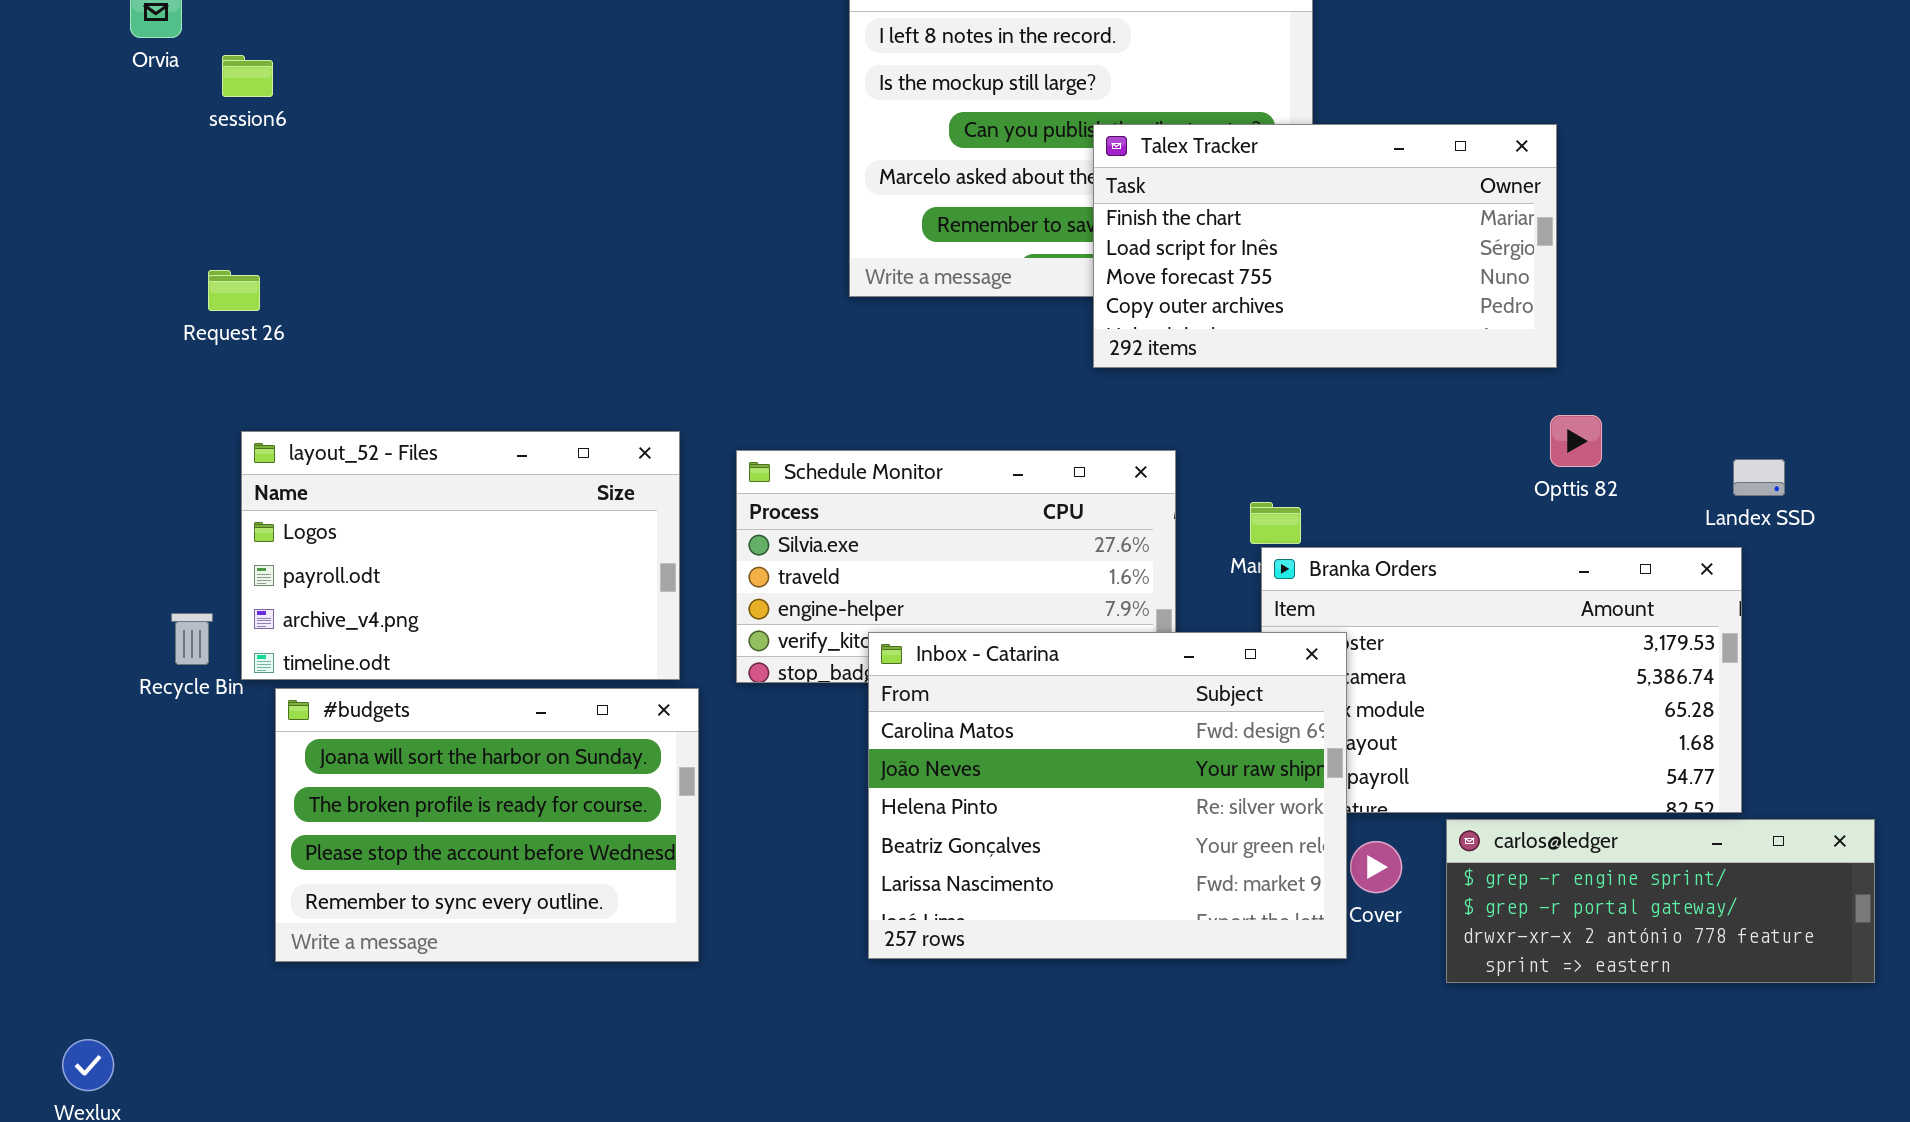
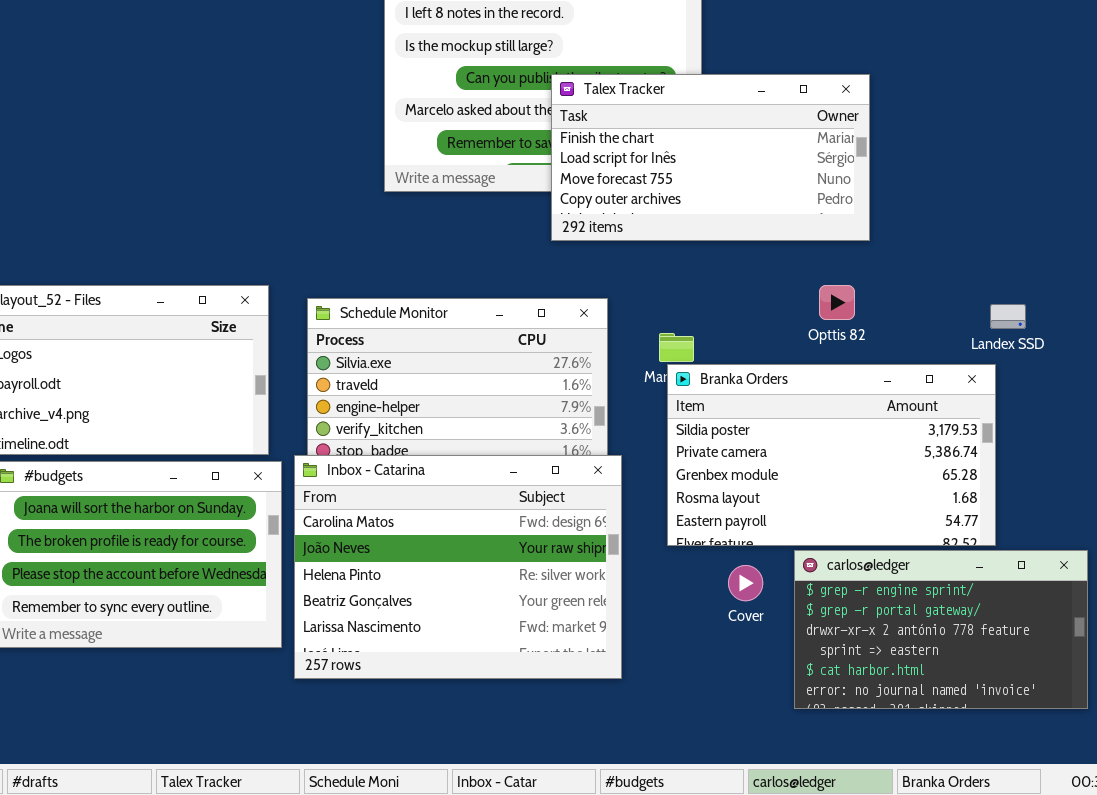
Opttis 82: [1550,415,1602,467] -> [819,285,855,320], moved
Inbox - Catarina: [868,632,1347,959] -> [294,455,622,679], moved
carlos@ledger: [1446,819,1875,983] -> [794,550,1088,709], resized

